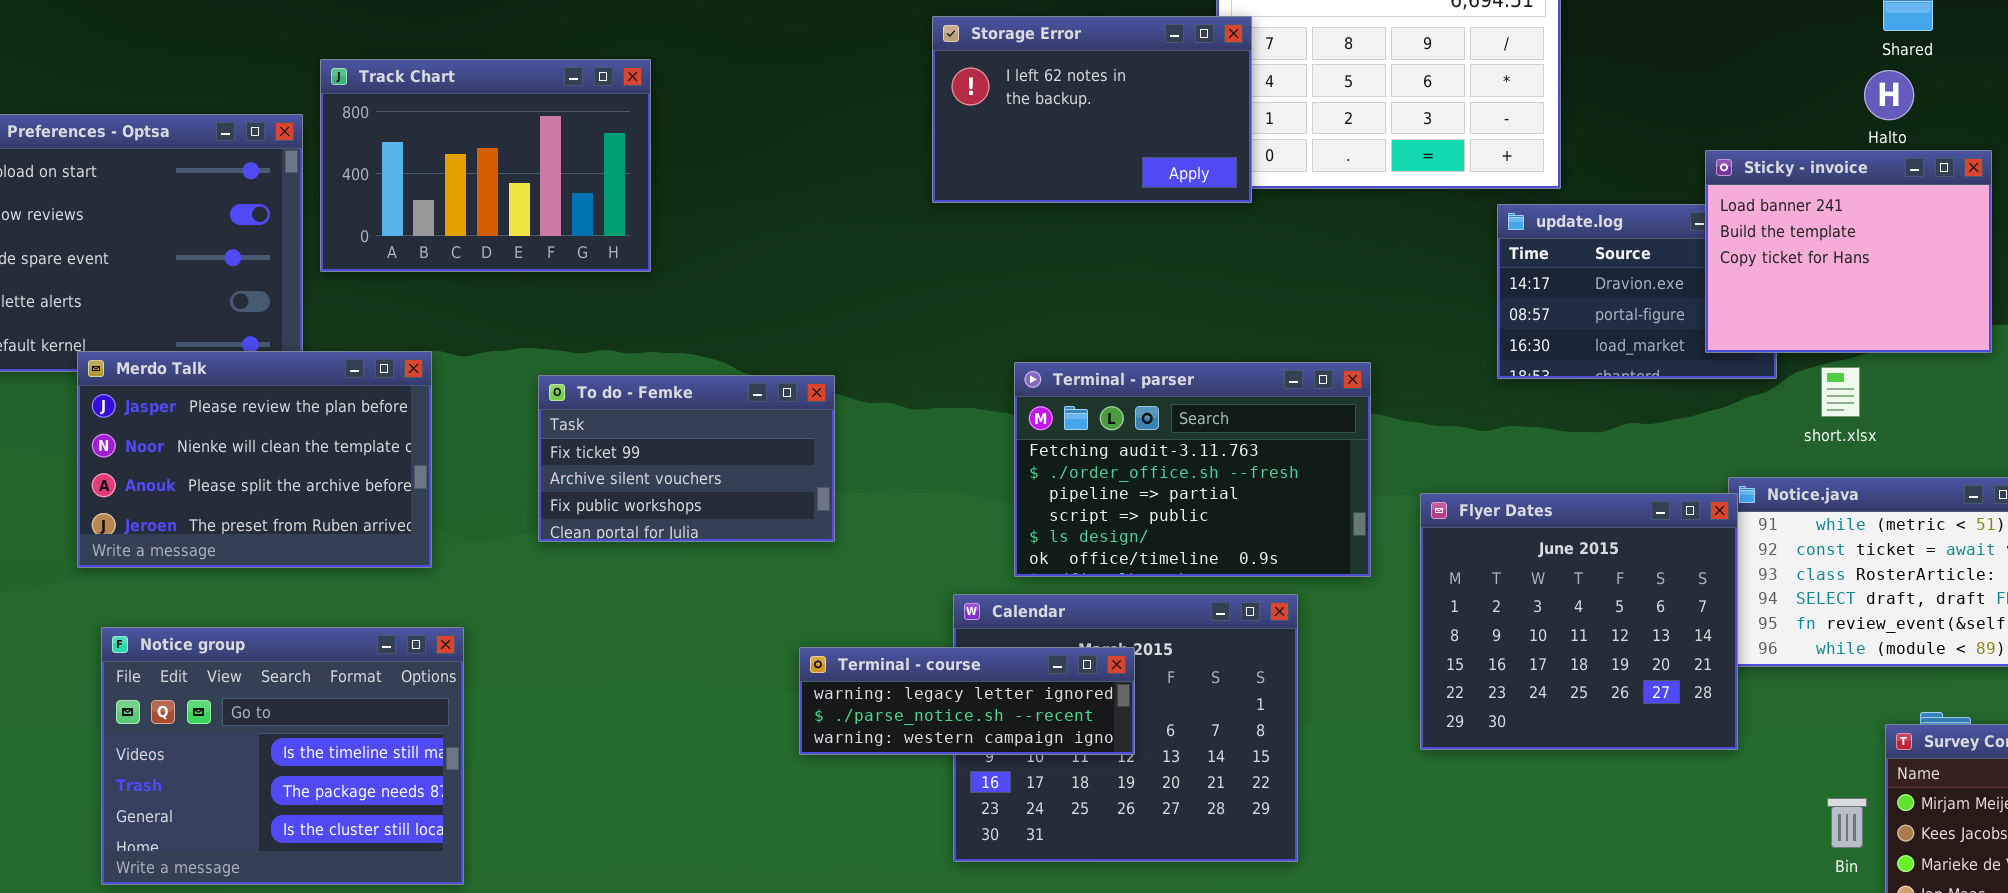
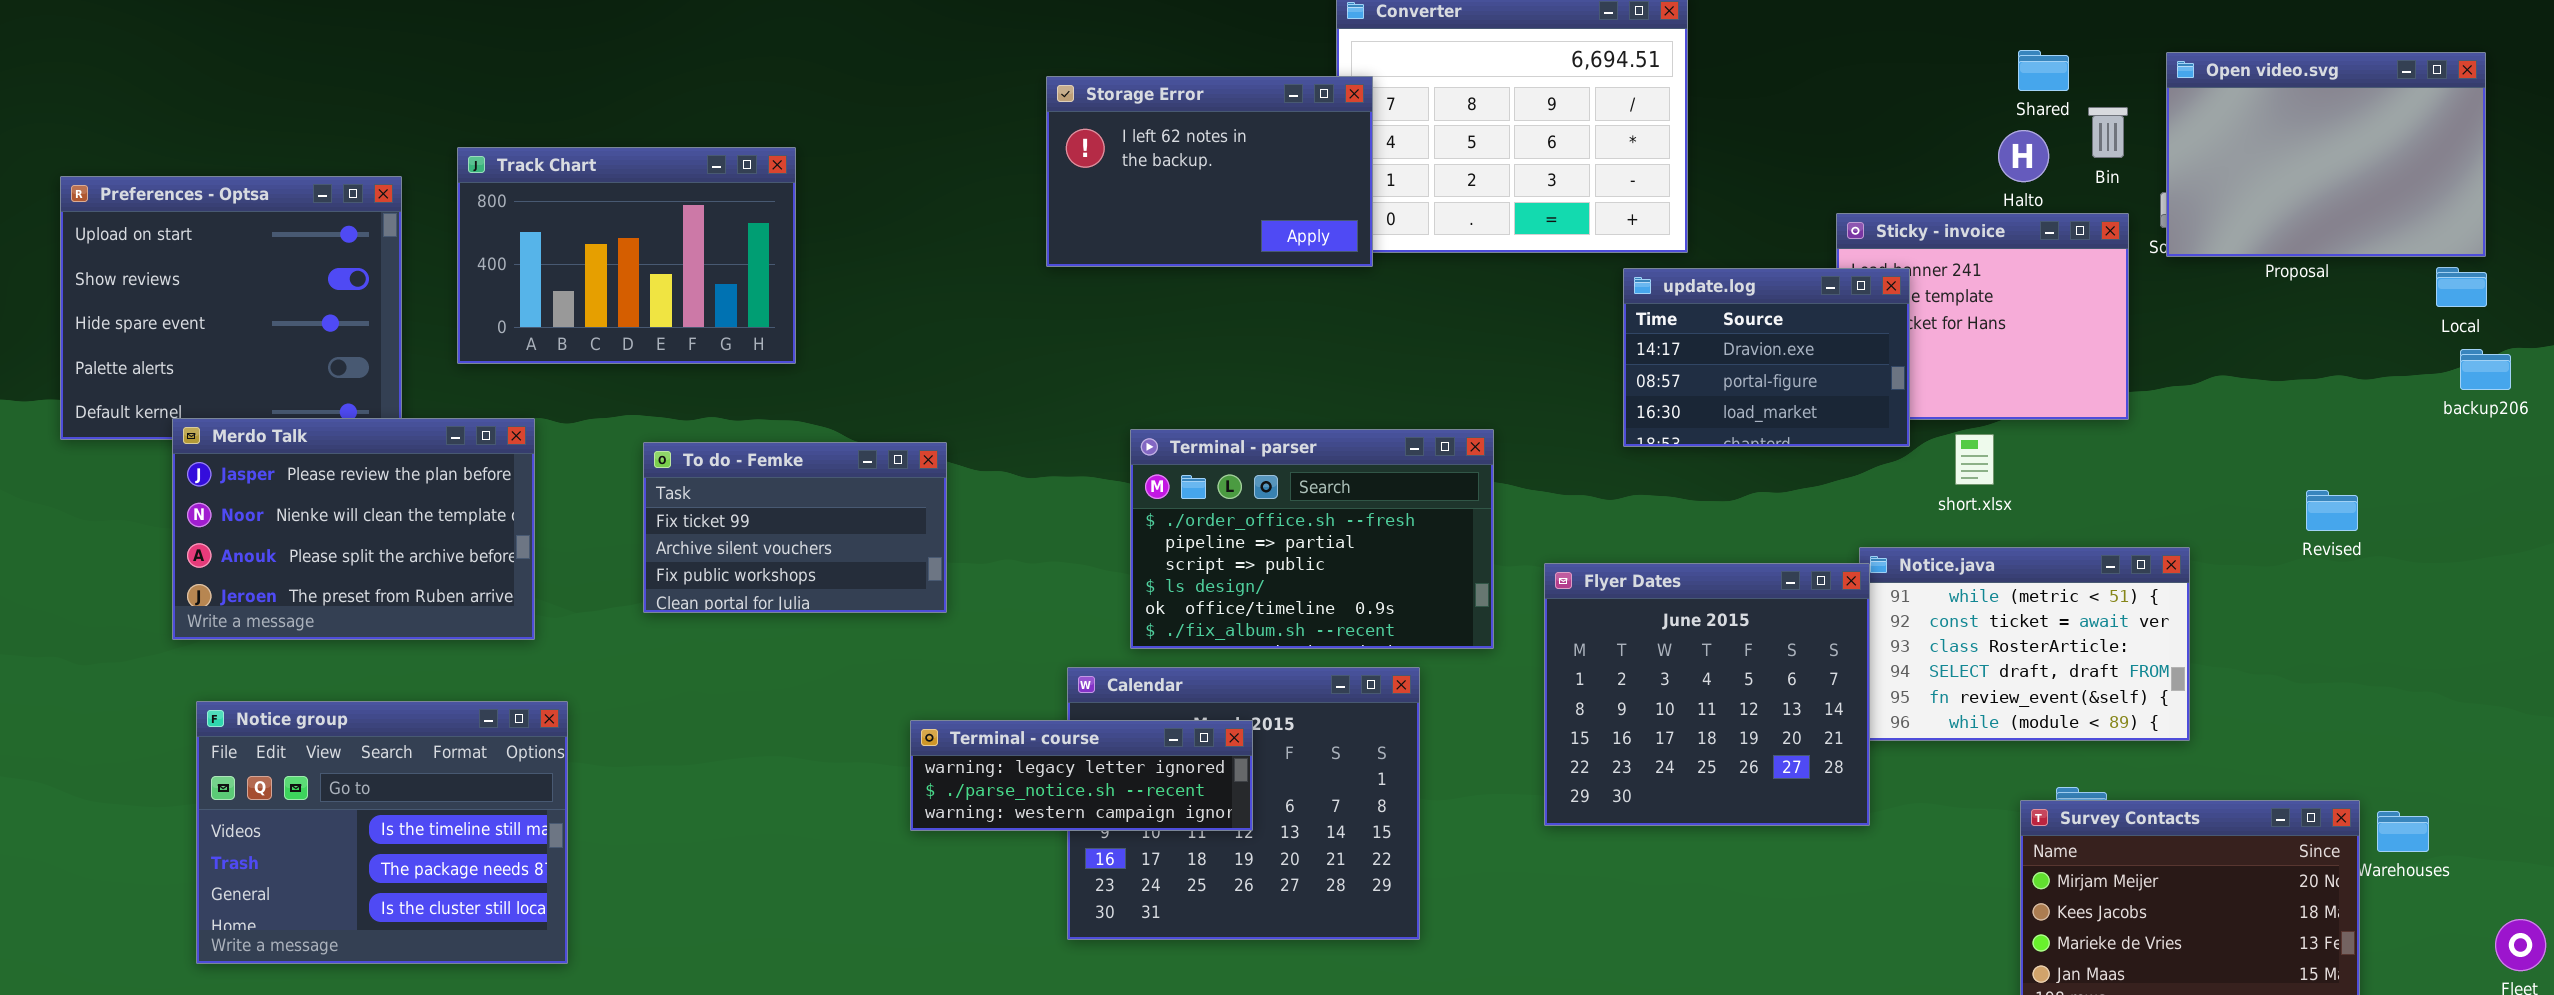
Track Chart: [320,59,651,272] -> [457,147,796,364], moved
update.log: [1497,204,1777,379] -> [1623,268,1910,447], raised
Terminal - parser: [1014,362,1371,577] -> [1130,429,1494,649], scrolled down 1 row
Bin: [1827,798,1867,848] -> [2088,107,2128,158], moved

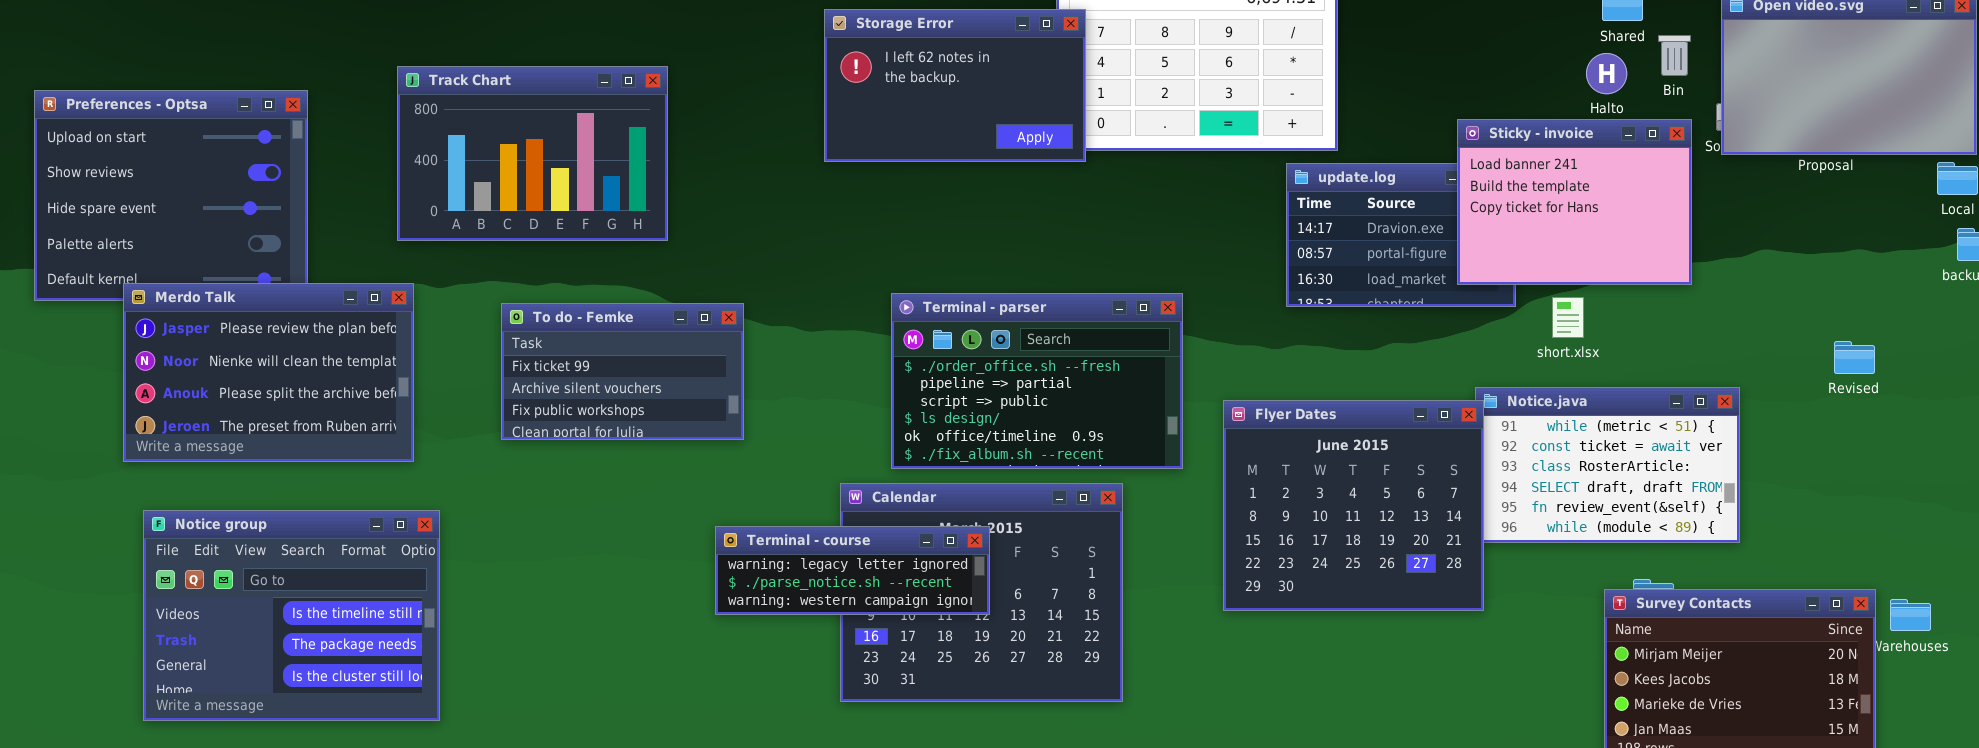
Track Chart: [457,147,796,364] -> [397,66,668,241], moved
Sticky - invoice: [1836,213,2129,420] -> [1457,119,1692,285], raised

